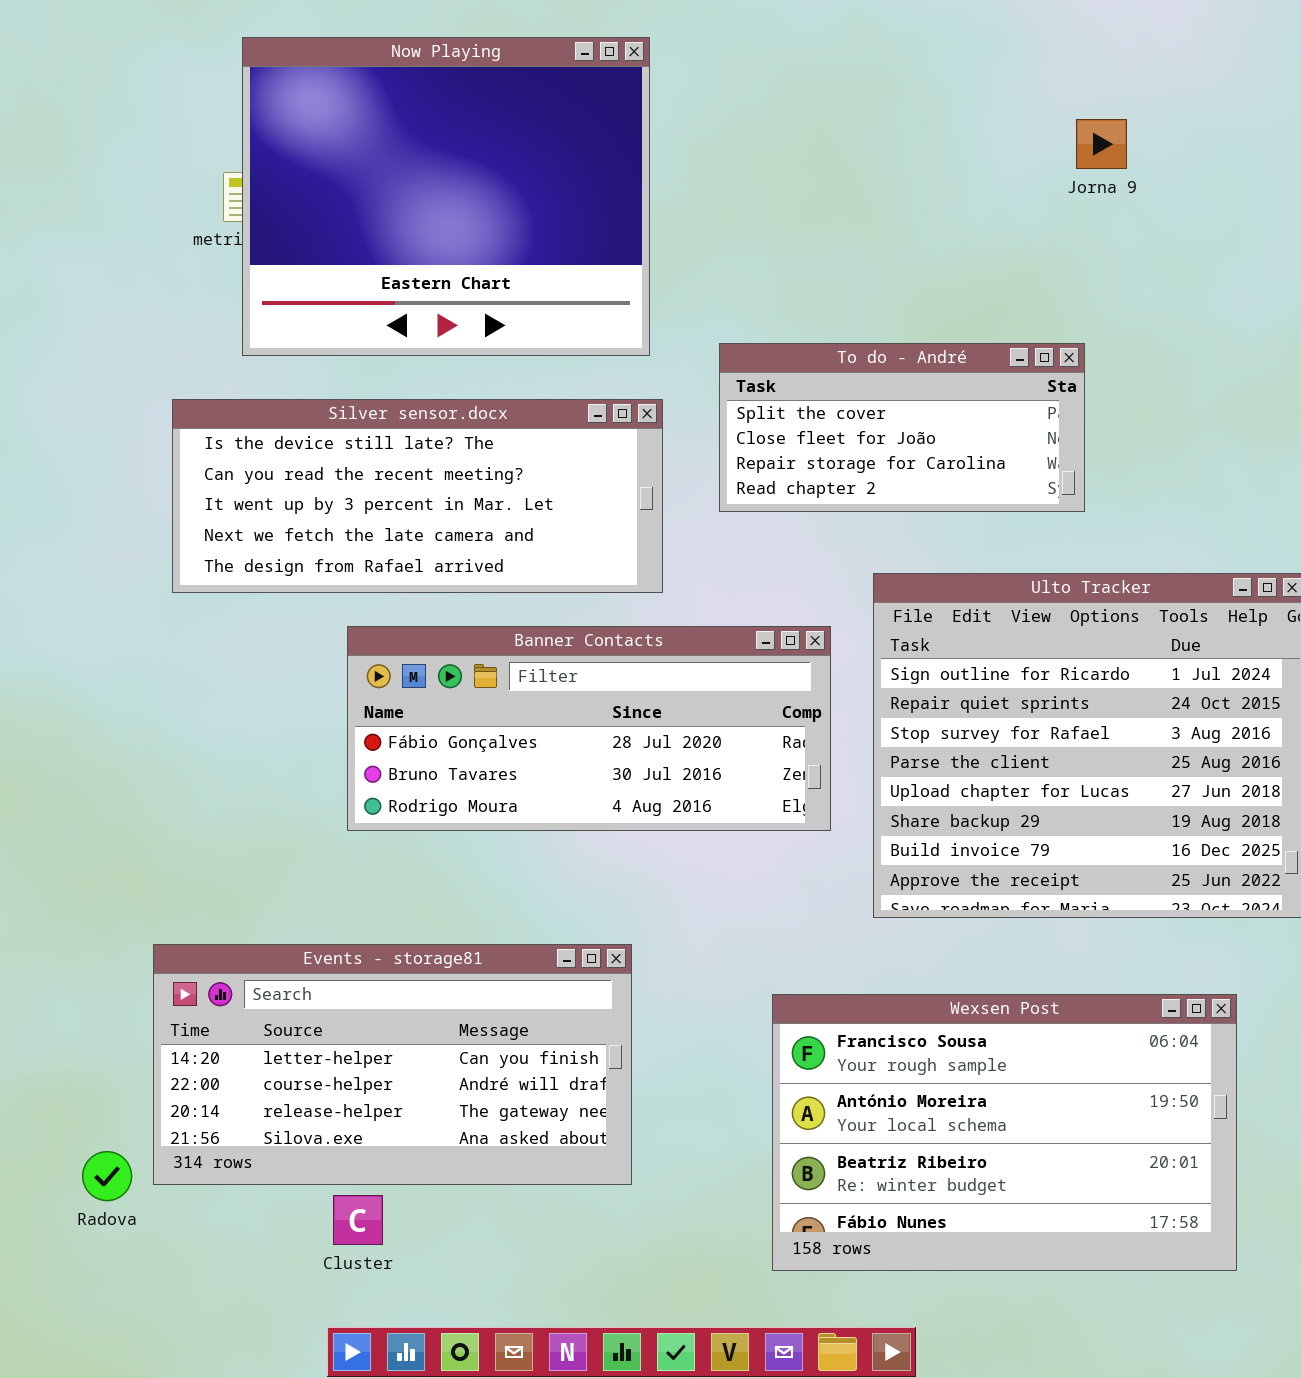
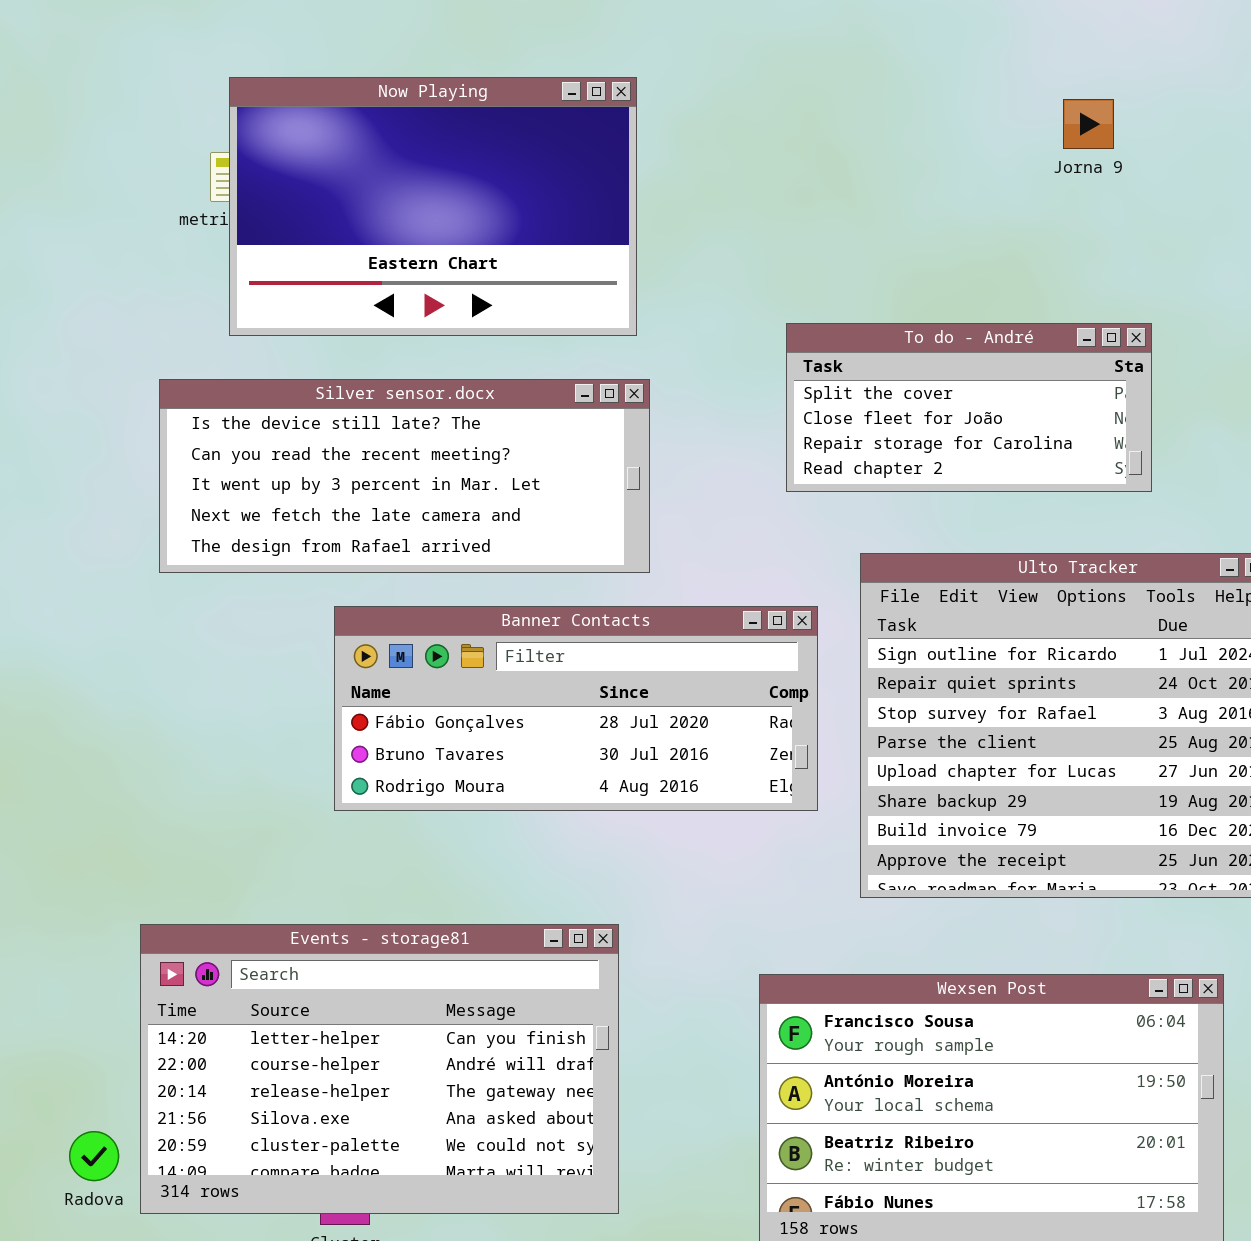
Now Playing: [242,37,650,356] -> [229,77,637,336], resized
To do - André: [719,343,1085,512] -> [786,323,1152,492], moved
Events - storage81: [153,944,632,1185] -> [140,924,619,1214], resized

